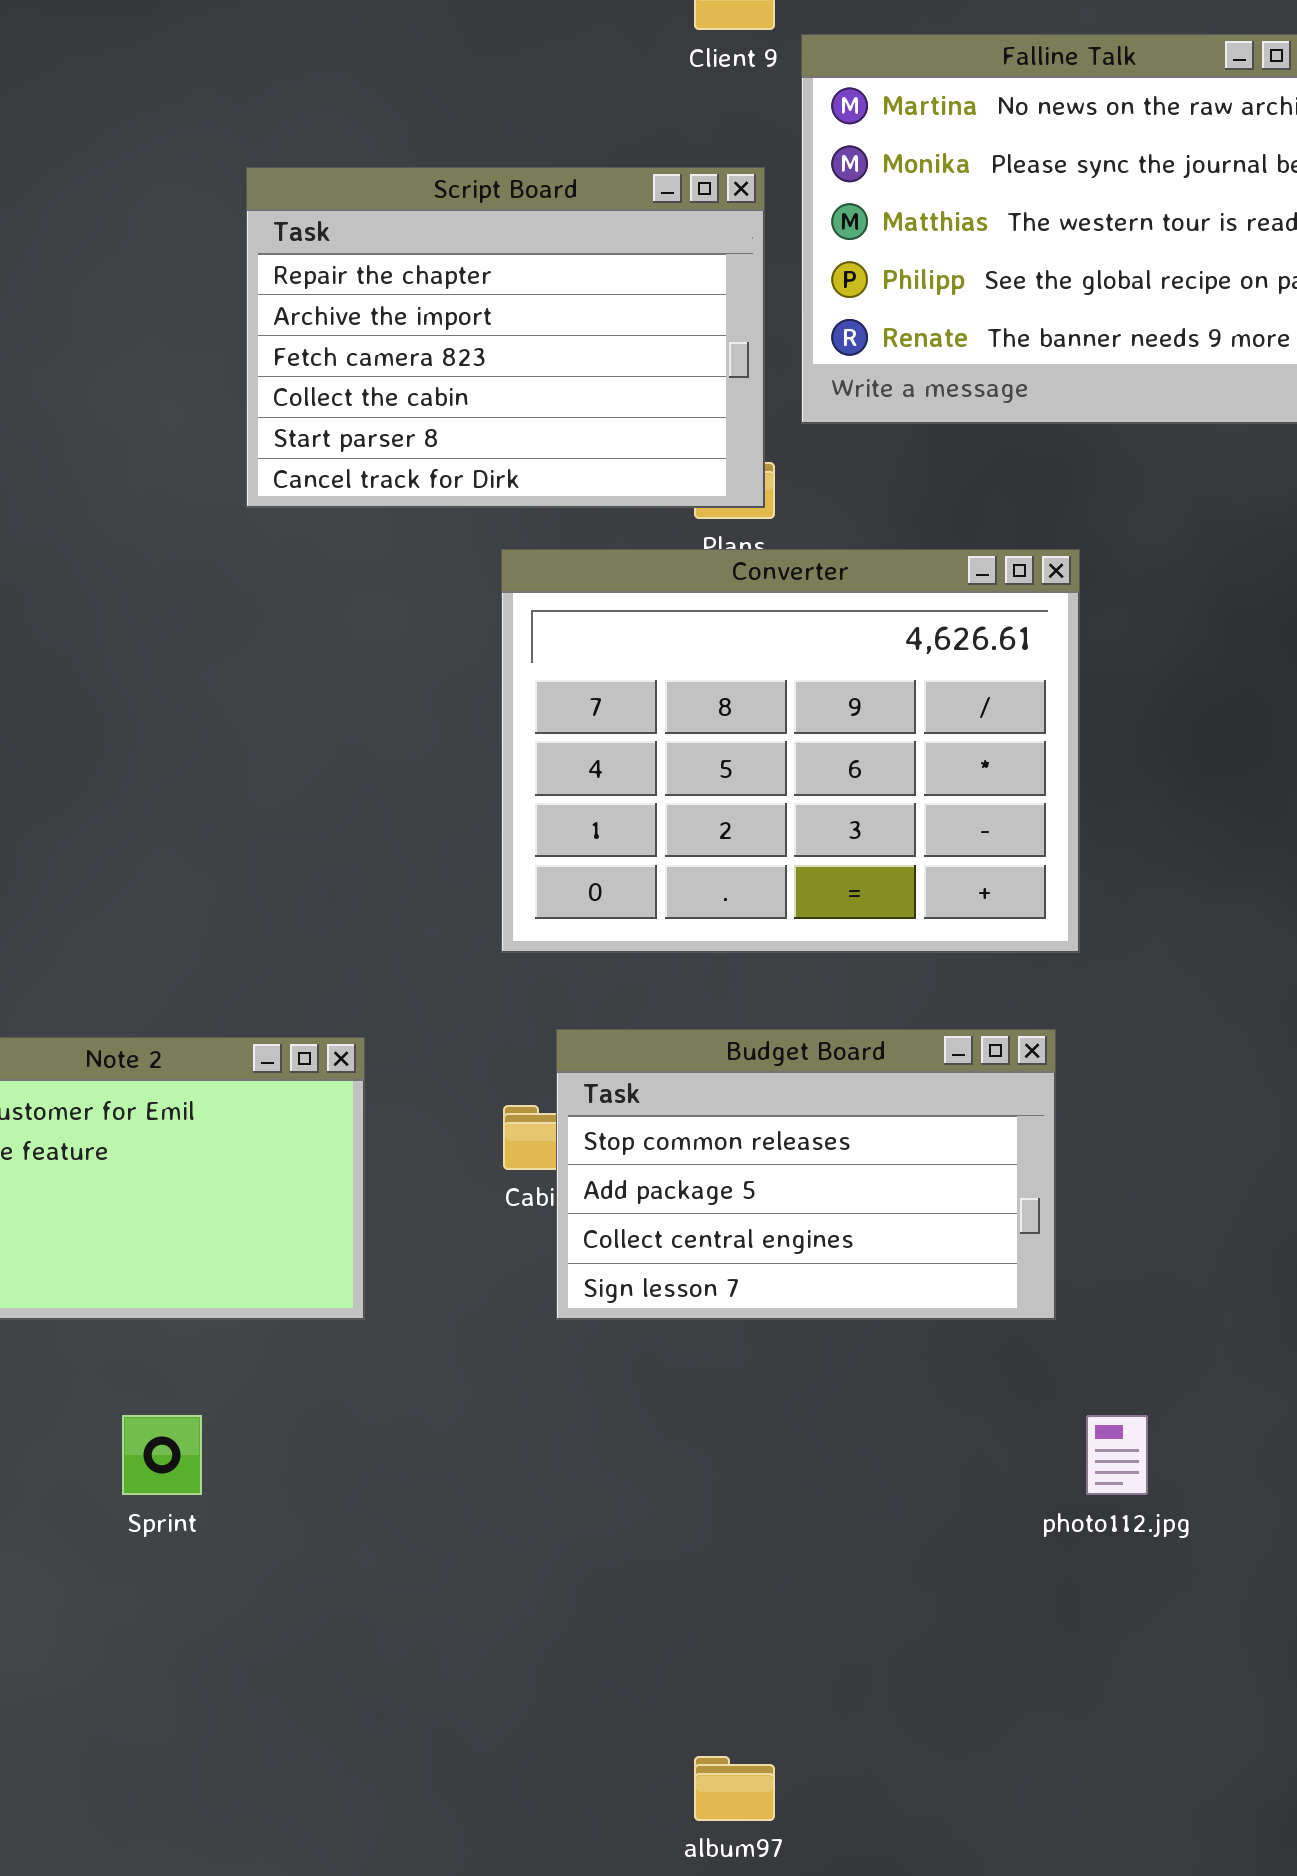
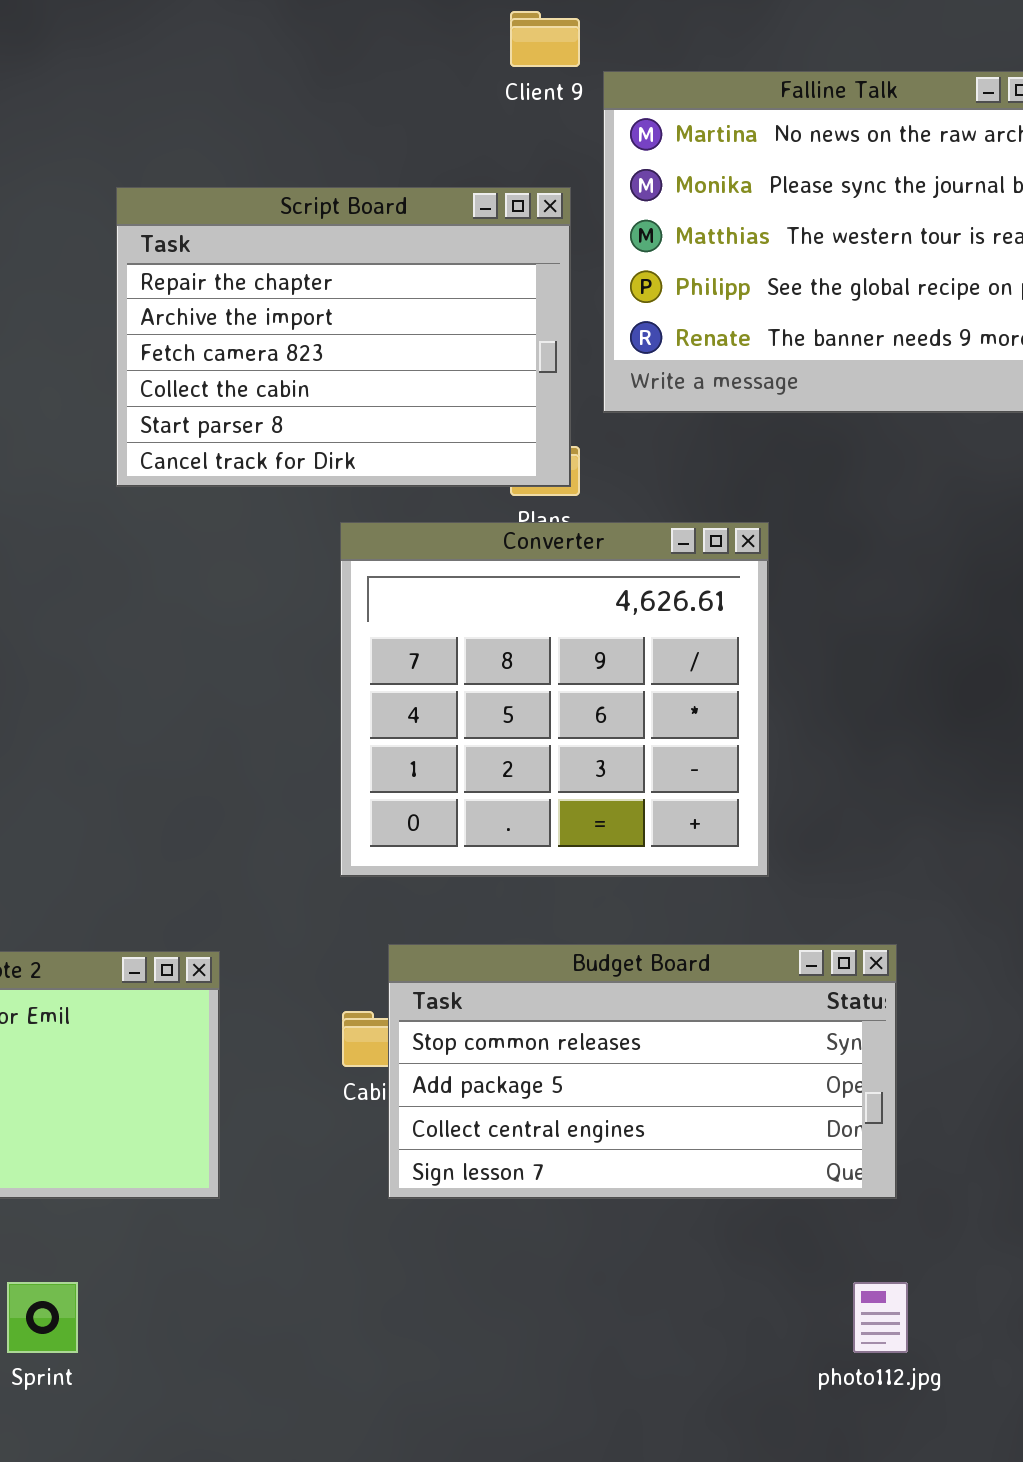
Converter: [501,549,1080,953] -> [340,522,769,877], resized
Budget Board: [556,1029,1056,1320] -> [388,944,897,1199], resized

